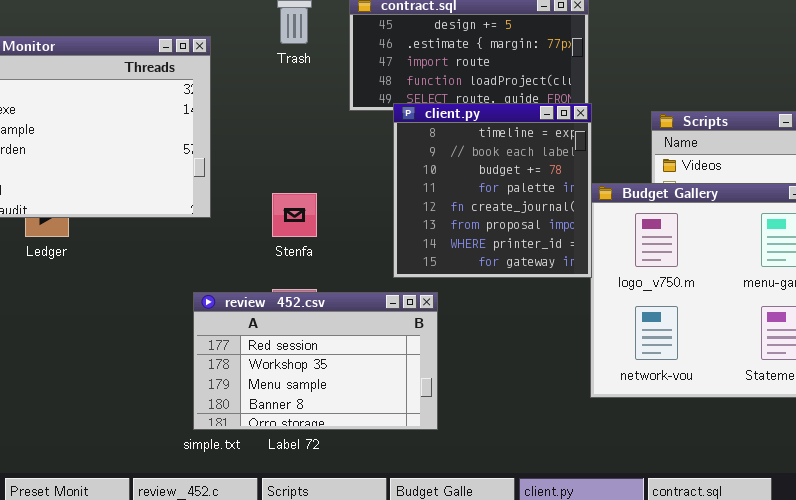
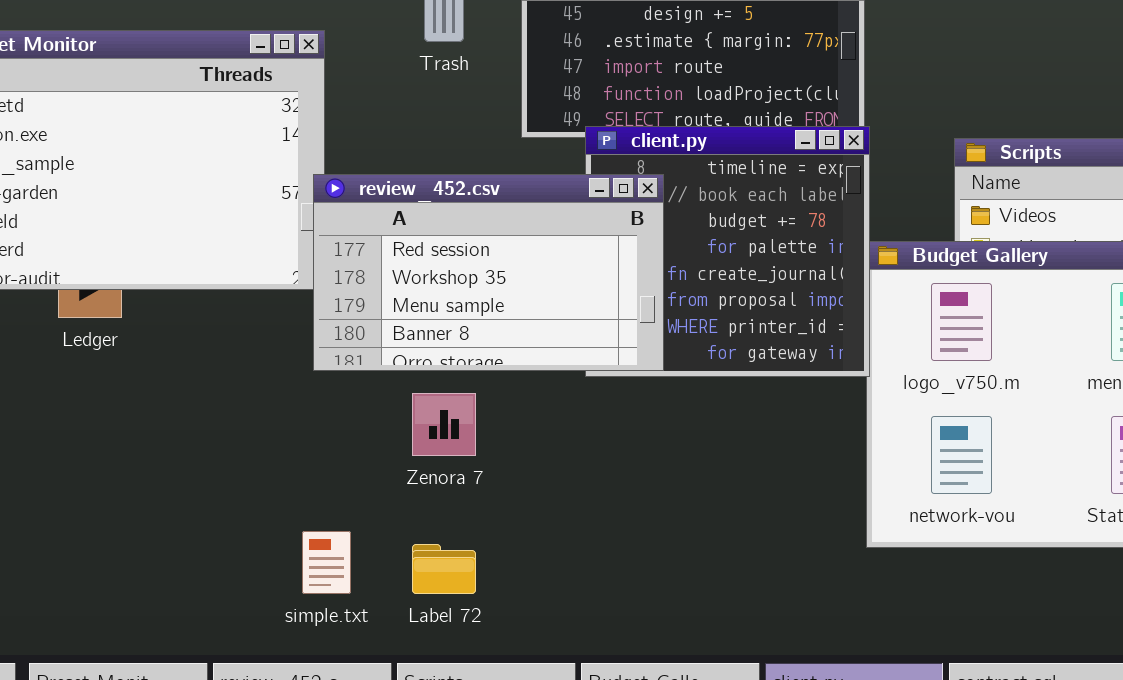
review_452.csv: [193,292,438,430] -> [313,174,664,371], moved

